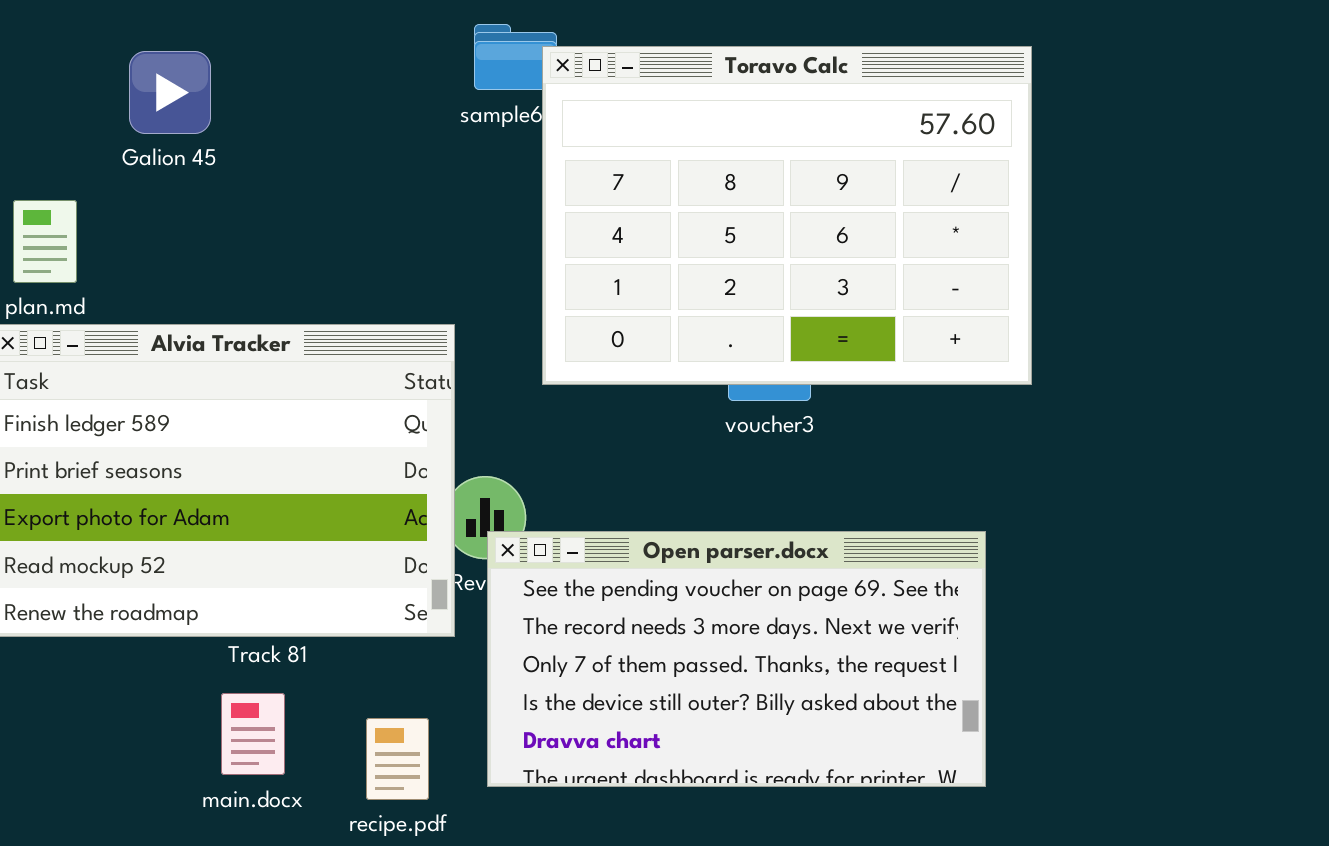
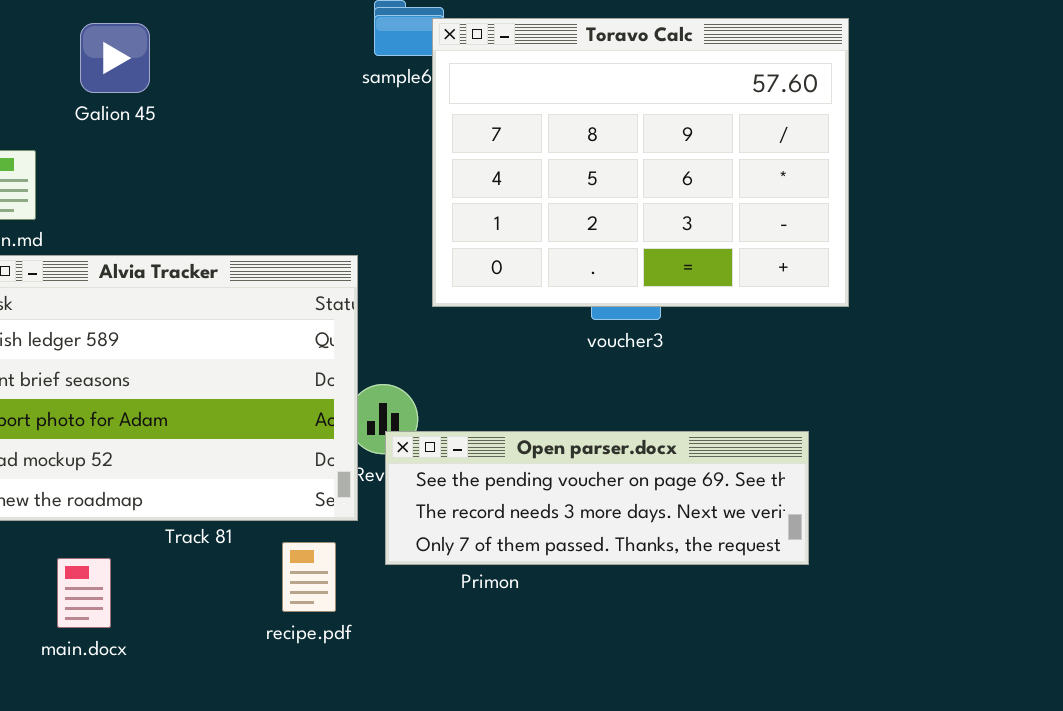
Open parser.docx: [487,531,986,787] -> [385,431,809,565], resized
main.docx: [221,693,285,775] -> [57,558,111,628], moved
recipe.pdf: [366,718,429,800] -> [282,542,336,612], moved

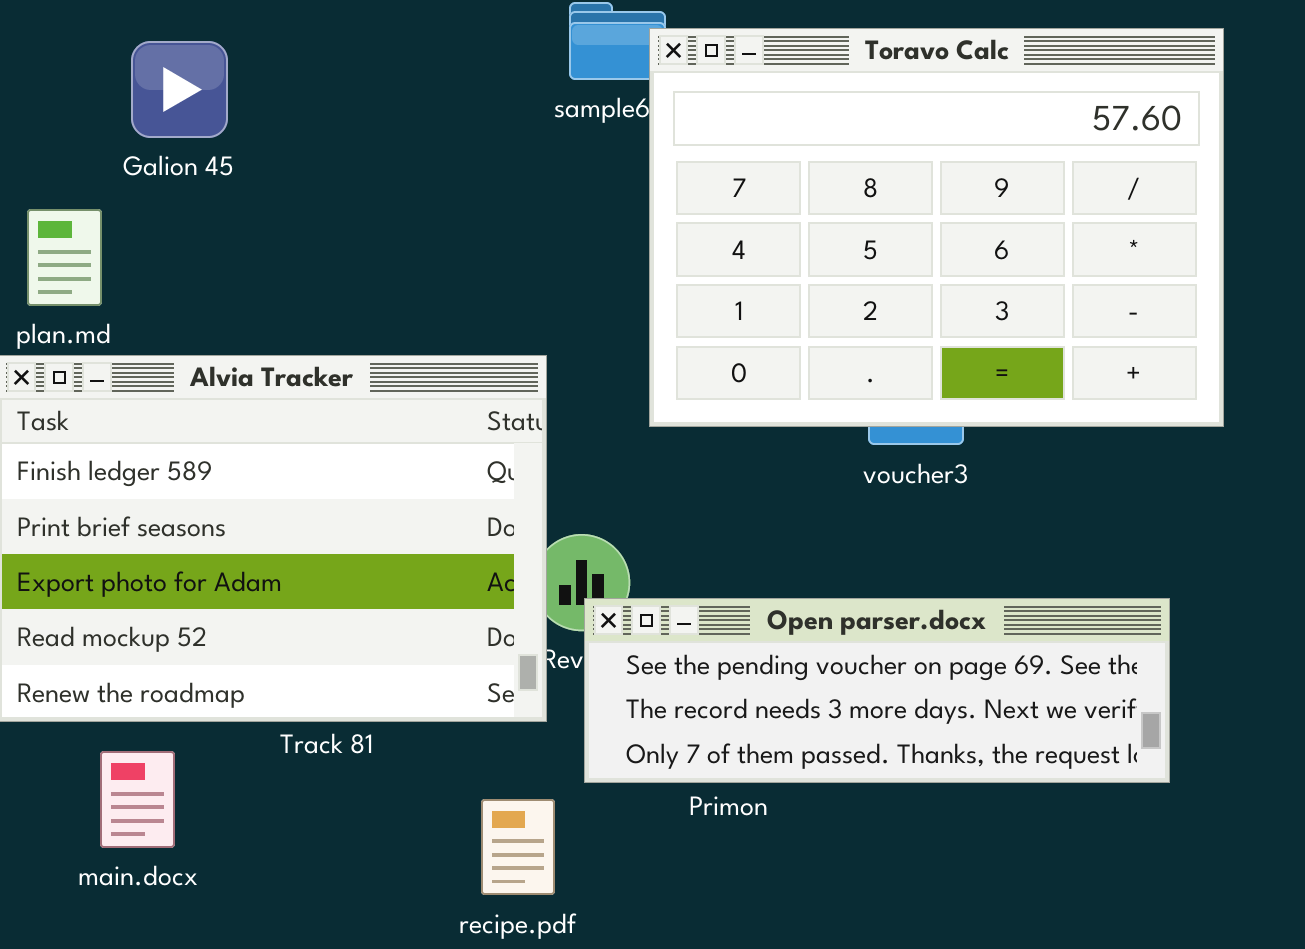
Galion 45: [80,23,150,93] -> [131,41,228,138], moved
recipe.pdf: [282,542,336,612] -> [481,799,555,895], moved
main.docx: [57,558,111,628] -> [100,751,175,848], moved

